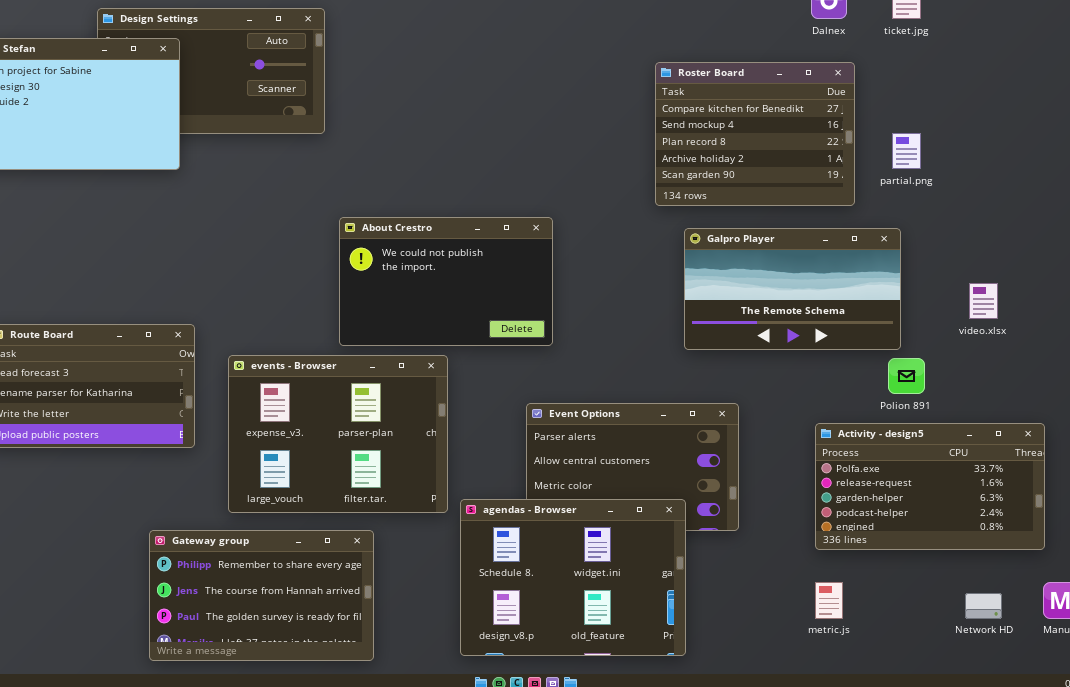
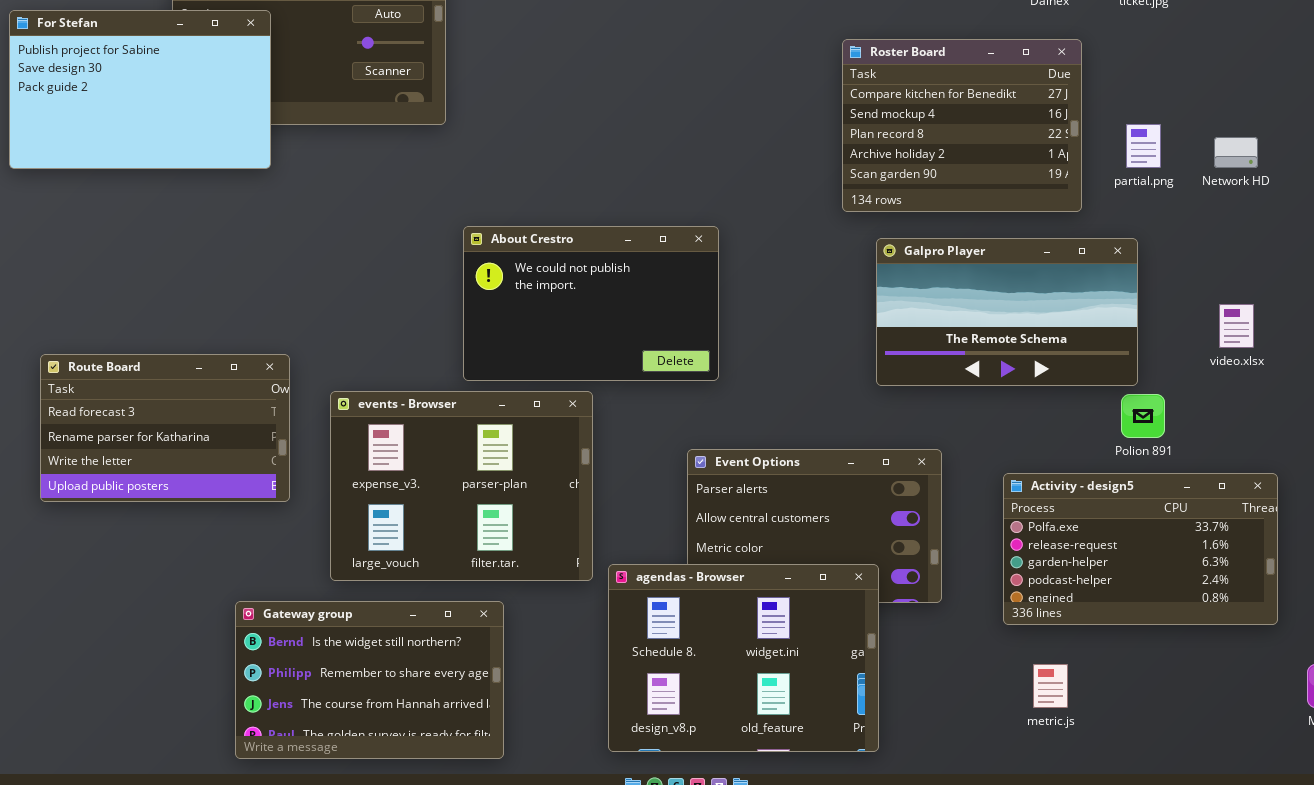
Activity - design5: [815,423,1045,550] -> [1003,473,1278,625], moved
Gateway group: [149,530,374,661] -> [235,601,504,759], scrolled up 1 row
Network HD: [965,593,1002,619] -> [1214,137,1258,168], moved

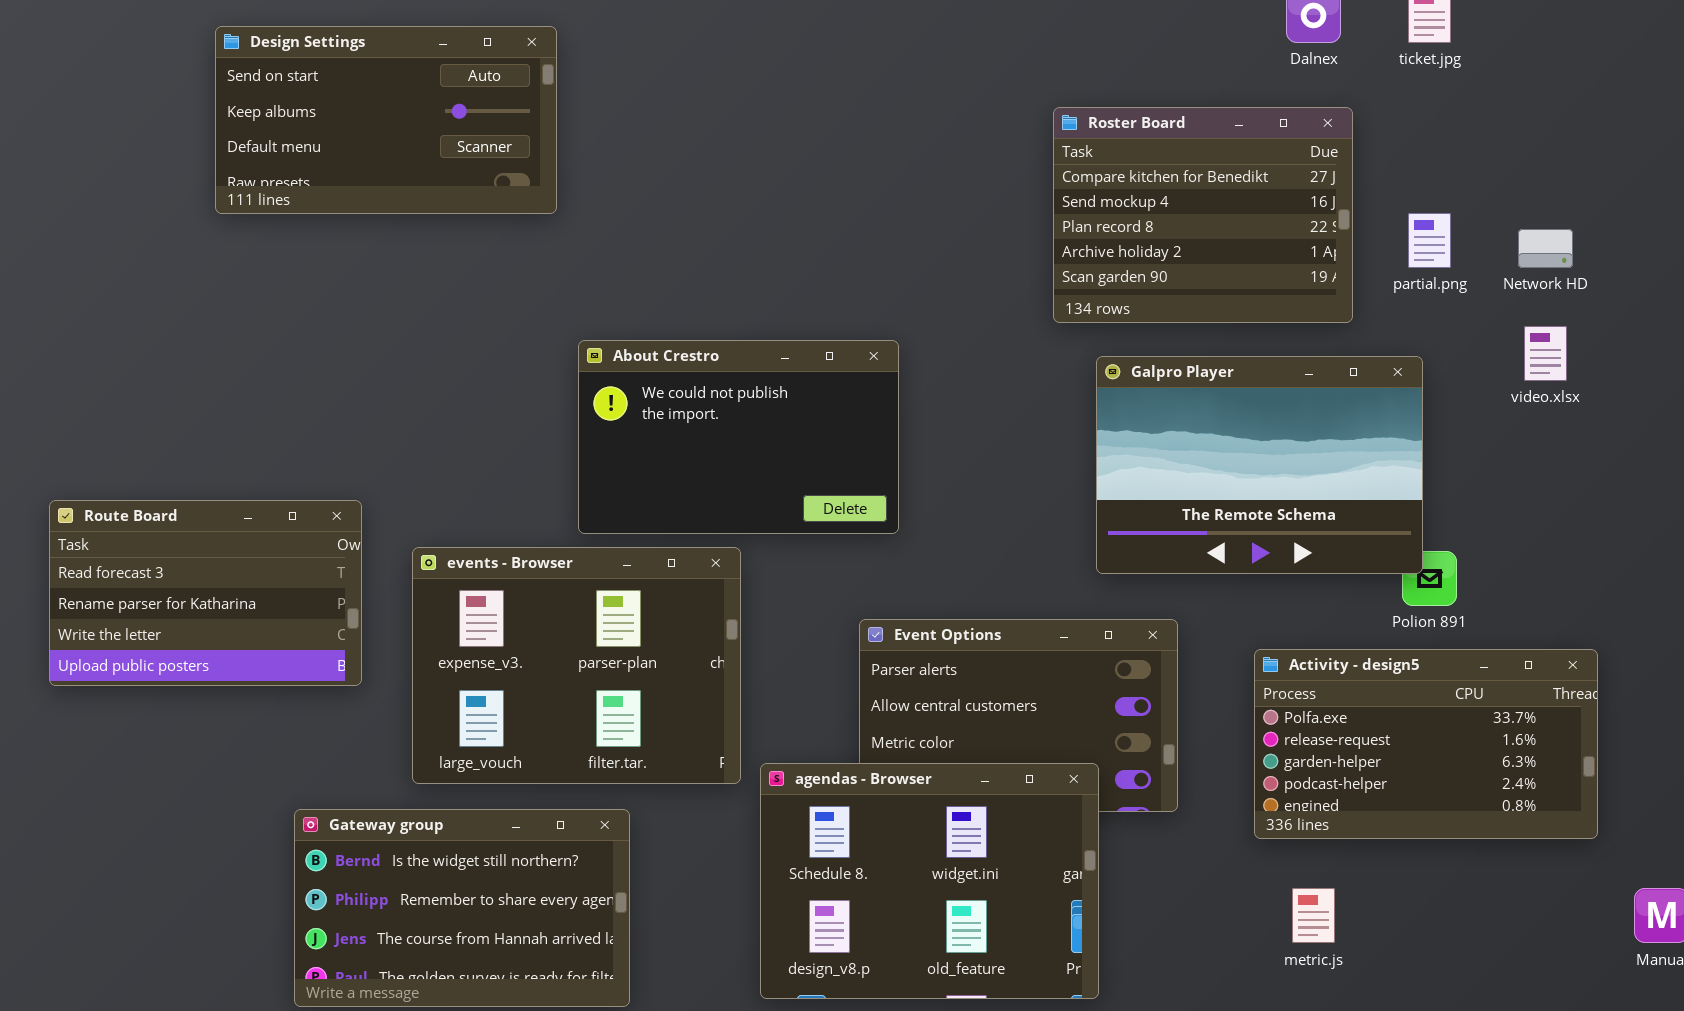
For Stefan: [9,10,271,169] -> none, closed
Galpro Player: [876,238,1138,386] -> [1096,356,1423,574], resized
video.xlsx: [1219,304,1254,348] -> [1524,326,1567,381], moved

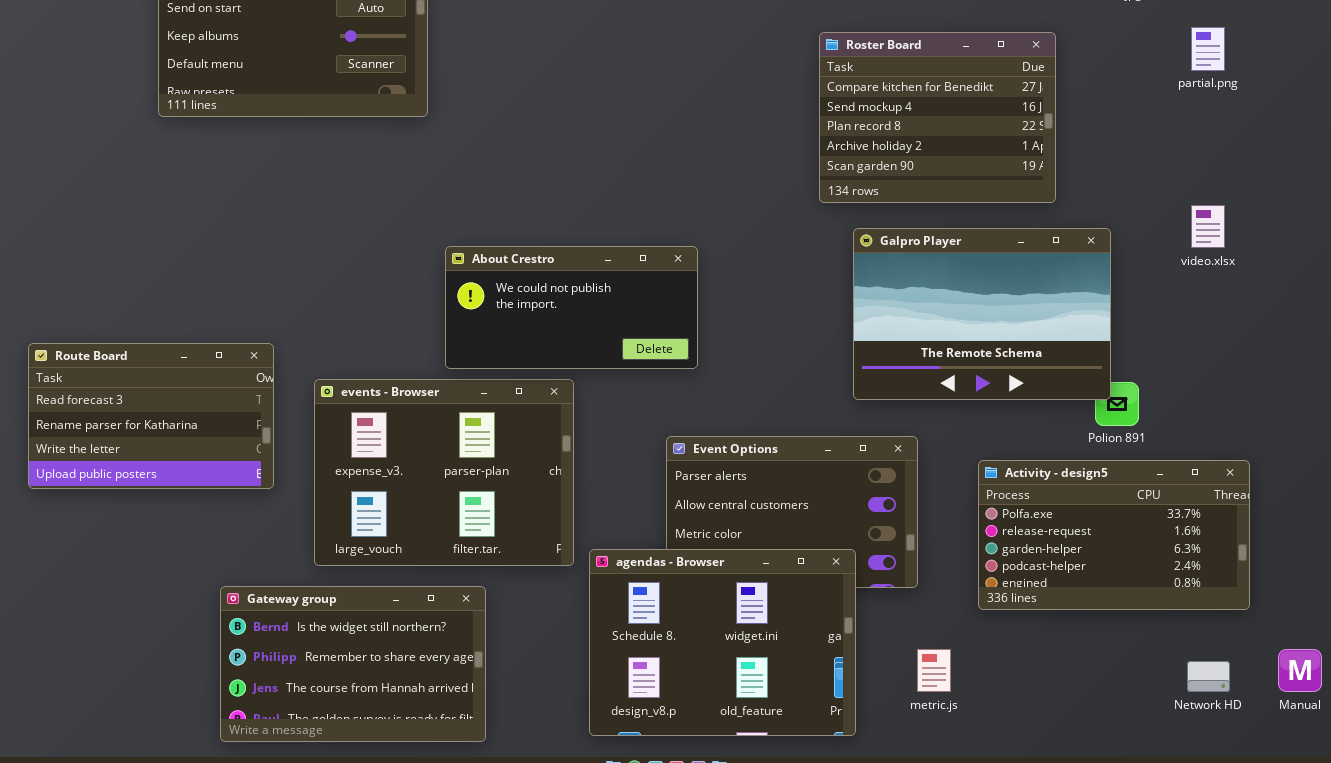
partial.png: [1408,213,1451,268] -> [1191,27,1225,71], moved
Network HD: [1518,229,1573,268] -> [1187,661,1230,692], moved
About Crestro: [578,340,899,534] -> [445,246,698,369], resized
metric.js: [1292,888,1335,943] -> [917,649,951,692], moved

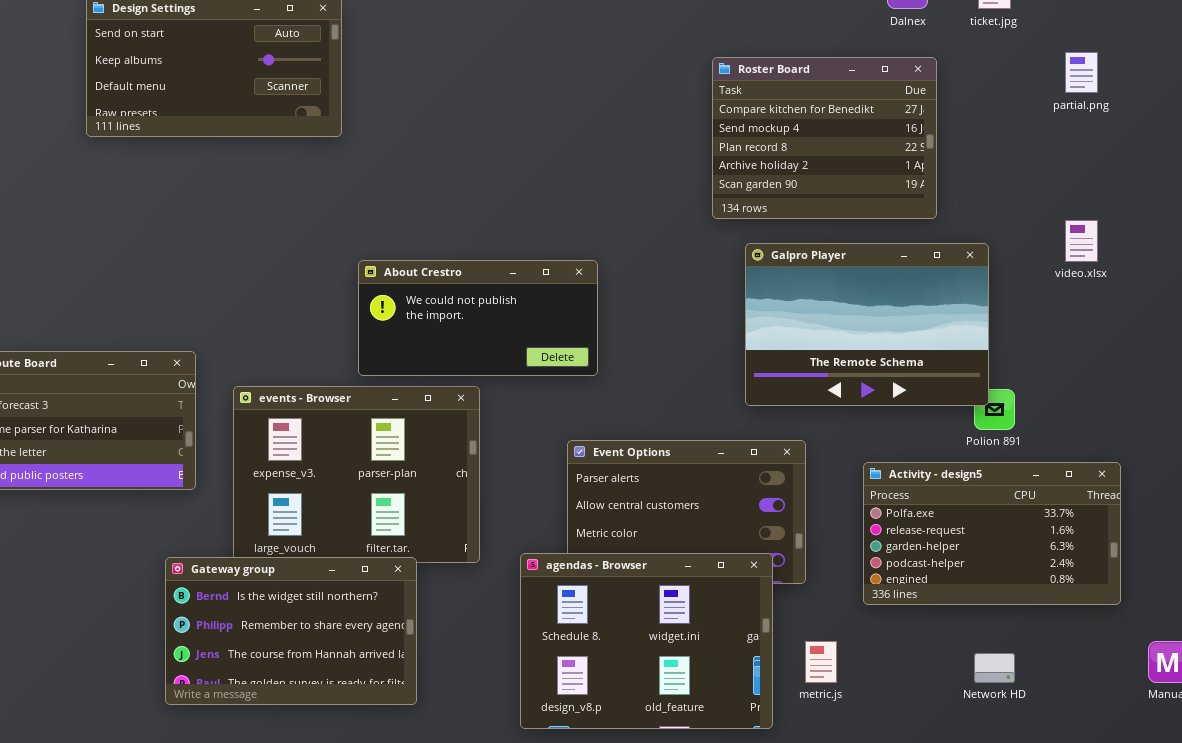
agendas - Browser: [589,549,856,736] -> [520,553,773,729], moved
Gateway group: [220,586,486,742] -> [165,557,417,705], moved
Network HD: [1187,661,1230,692] -> [974,653,1015,683], moved

